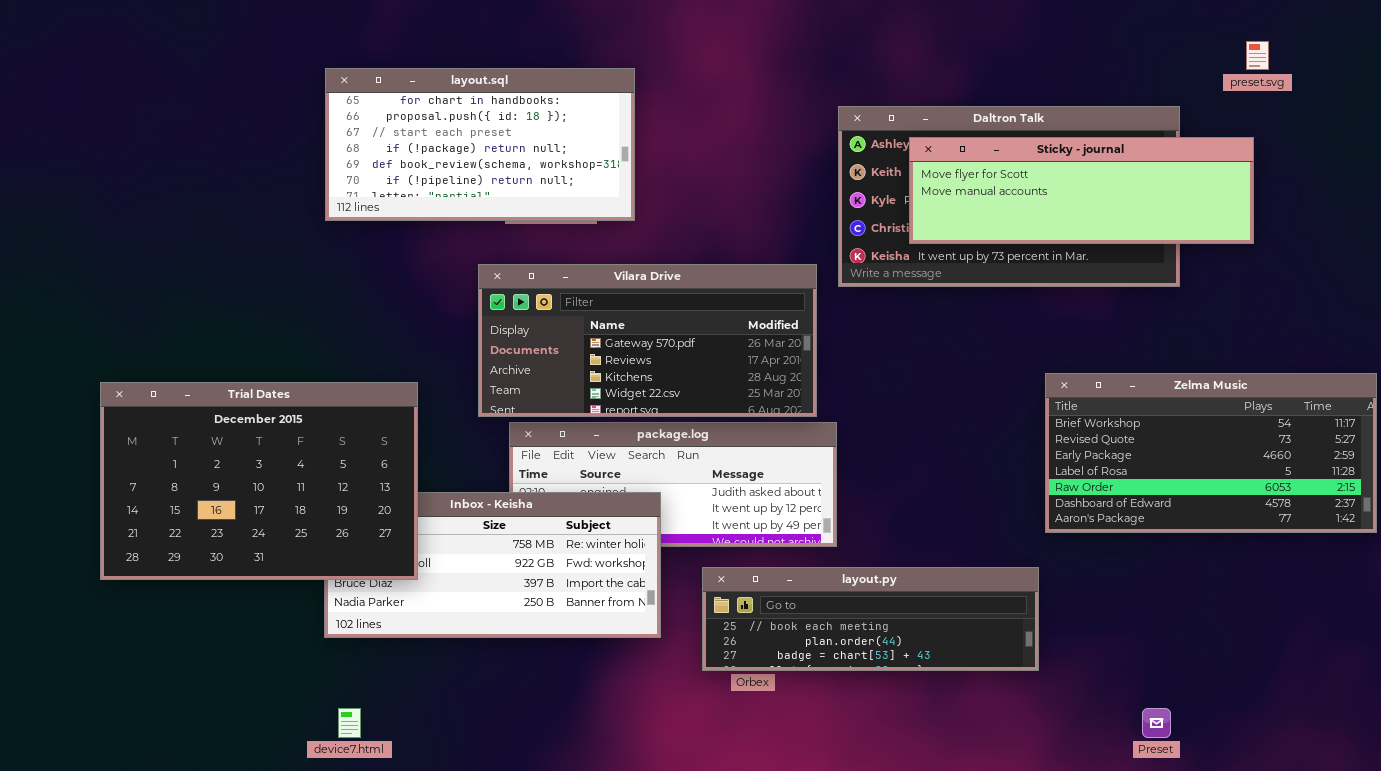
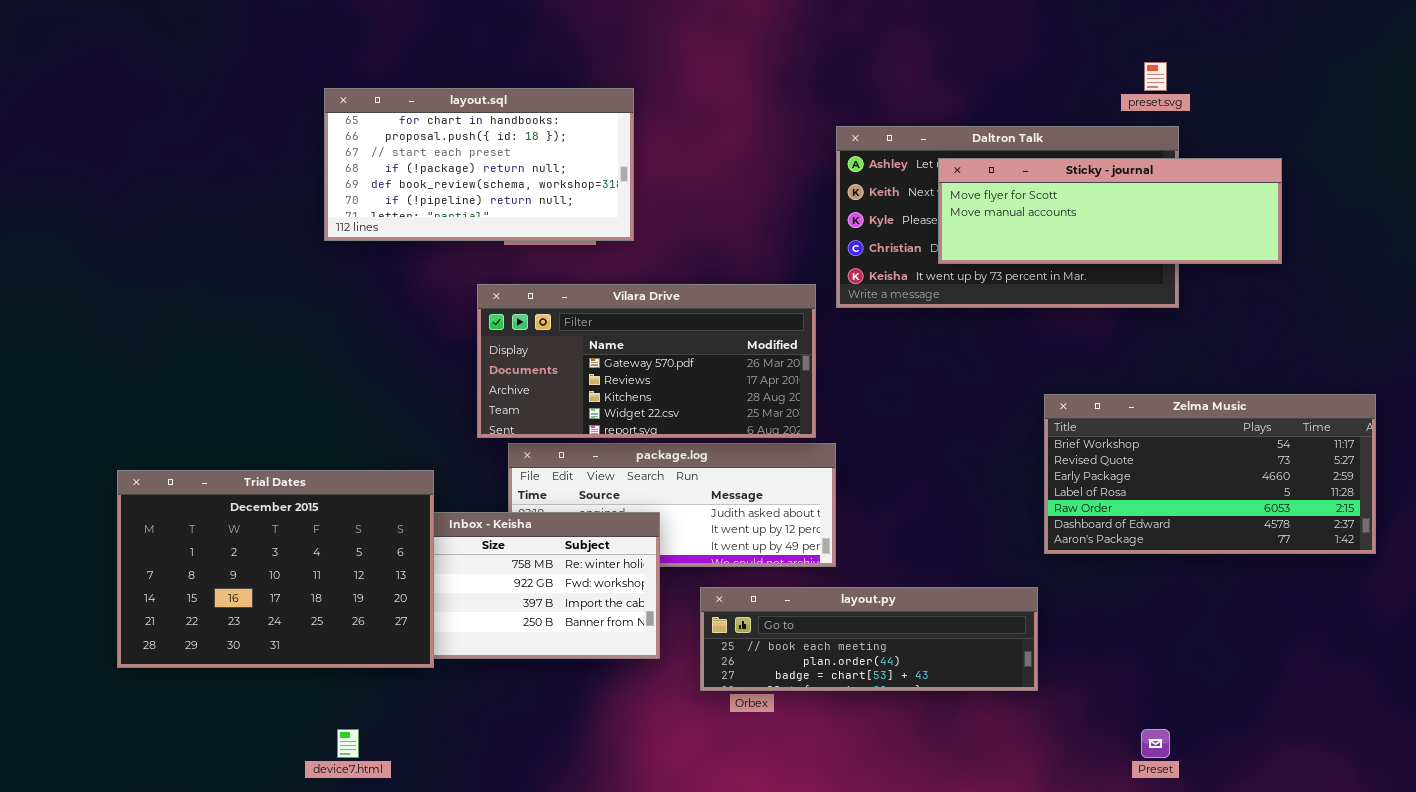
preset.svg: [1246,41,1269,70] -> [1144,62,1167,91], moved
Sticky - journal: [909,137,1254,244] -> [938,158,1282,264], moved
Trial Dates: [100,382,418,580] -> [117,470,434,668], moved

